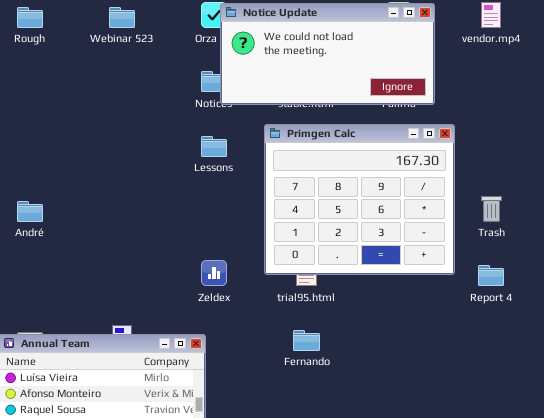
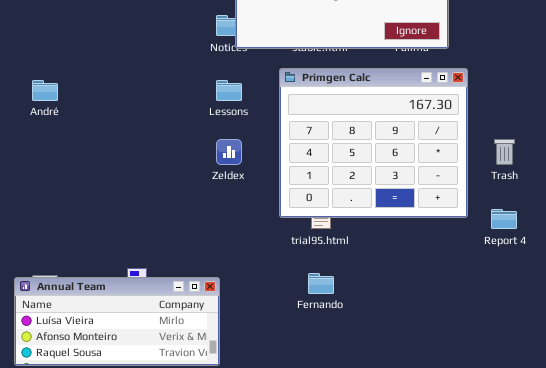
André: [17,201,43,222] -> [32,80,58,101], moved
Zeldex: [201,260,227,286] -> [216,139,242,165], moved

